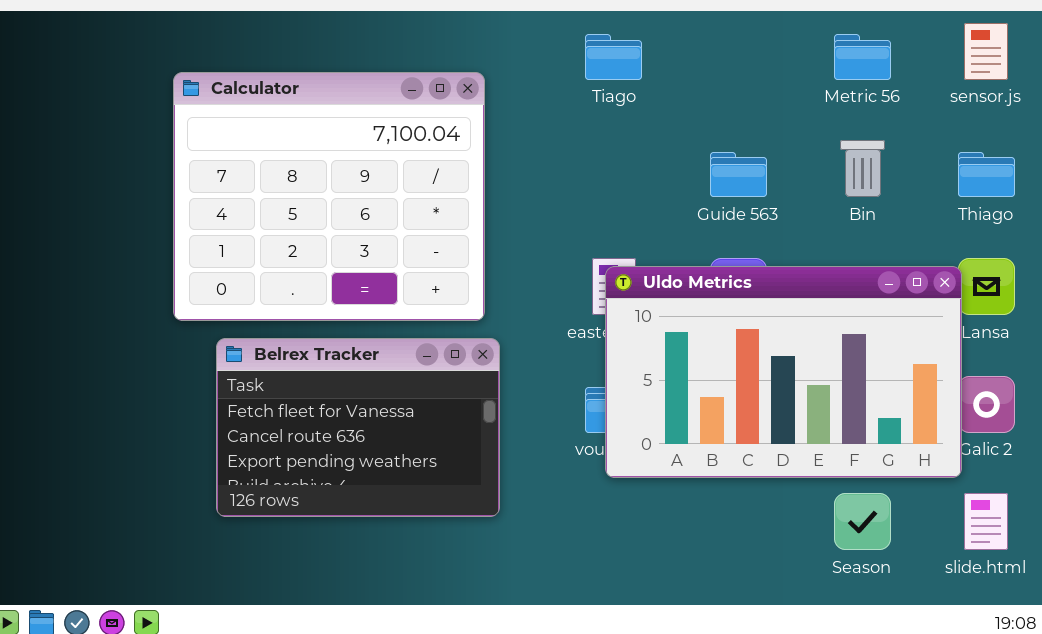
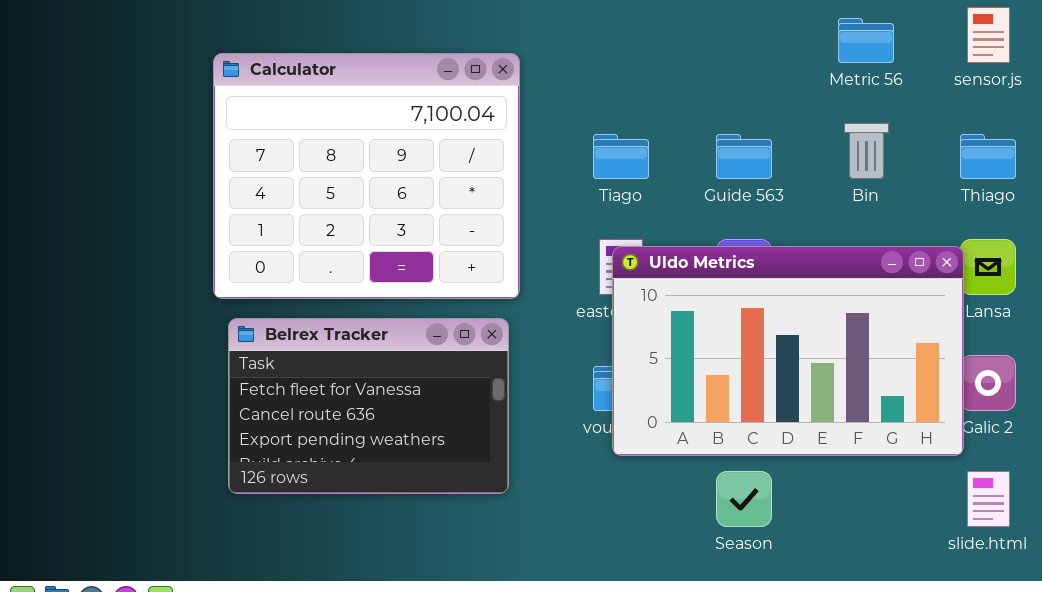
Tiago: [585,34,642,80] -> [593,134,649,179], moved
Calculator: [173,72,485,321] -> [213,53,520,299], moved
Season: [834,493,891,550] -> [716,471,772,527], moved

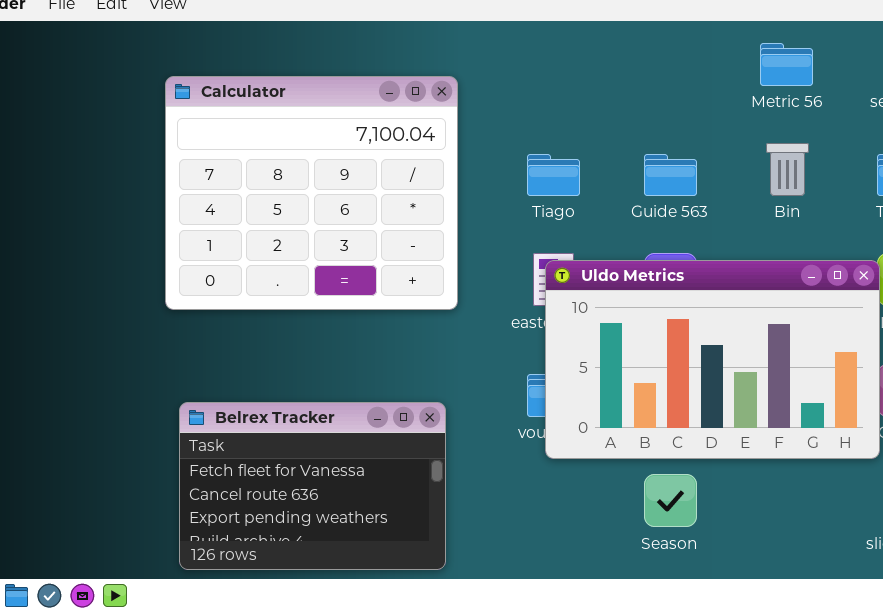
Belrex Tracker: [228,318,509,494] -> [179,402,446,570], moved

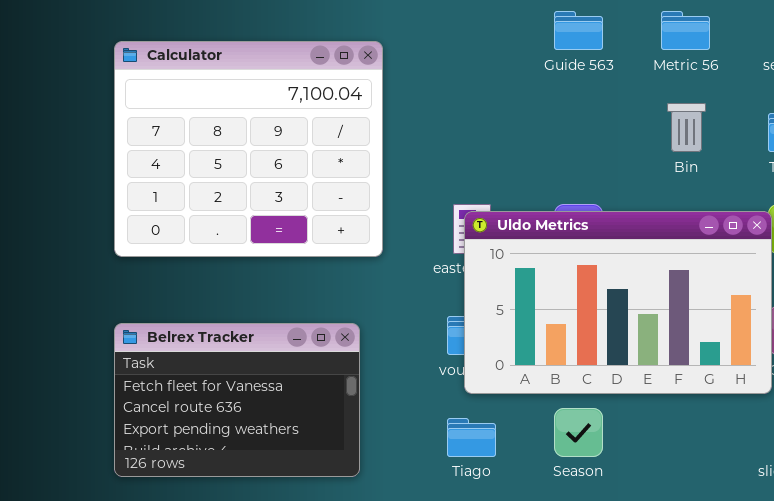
Tiago: [527,154,580,196] -> [447,418,496,457], moved
Guide 563: [644,154,697,196] -> [554,11,603,50], moved
Belrex Tracker: [179,402,446,570] -> [114,323,360,477], moved

